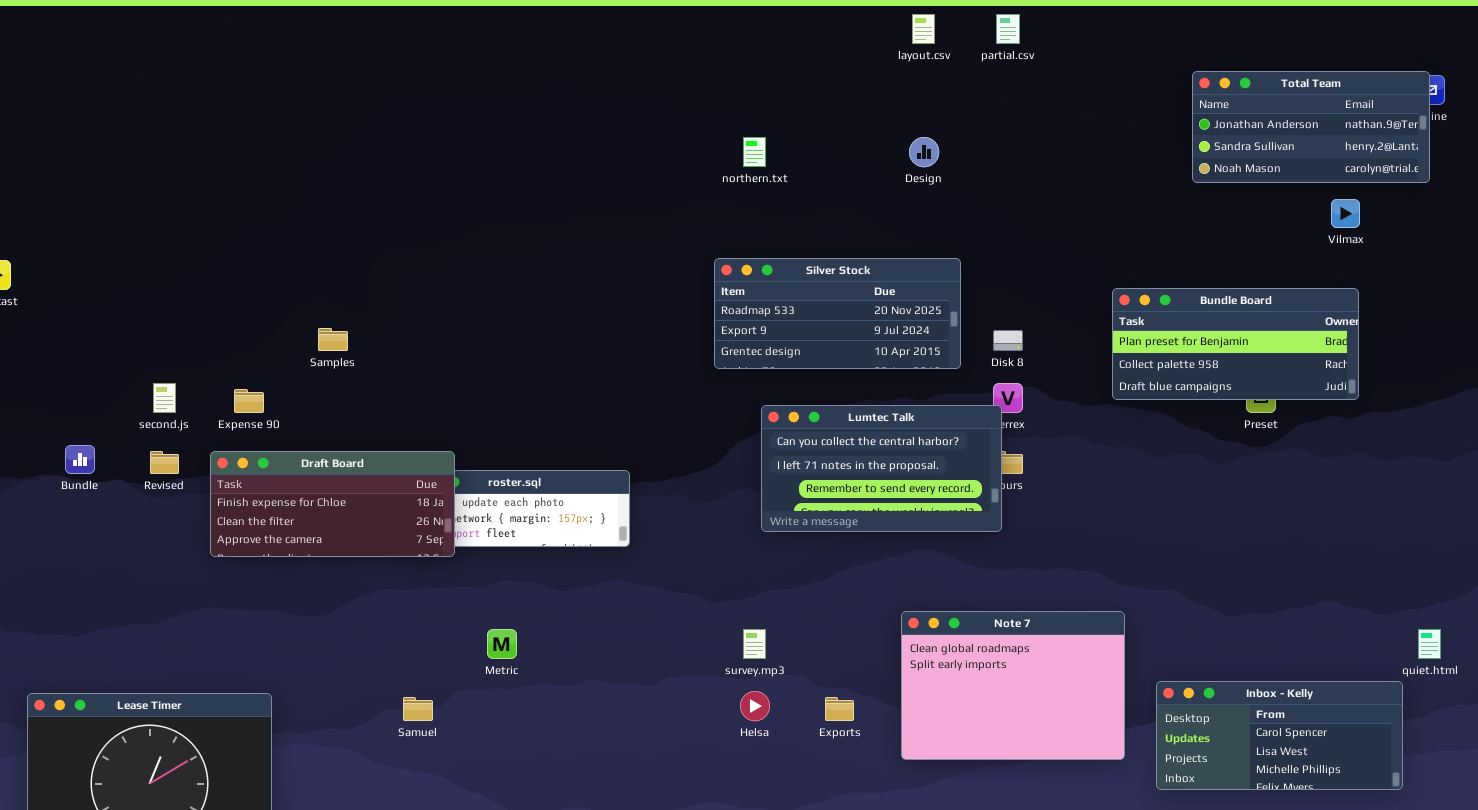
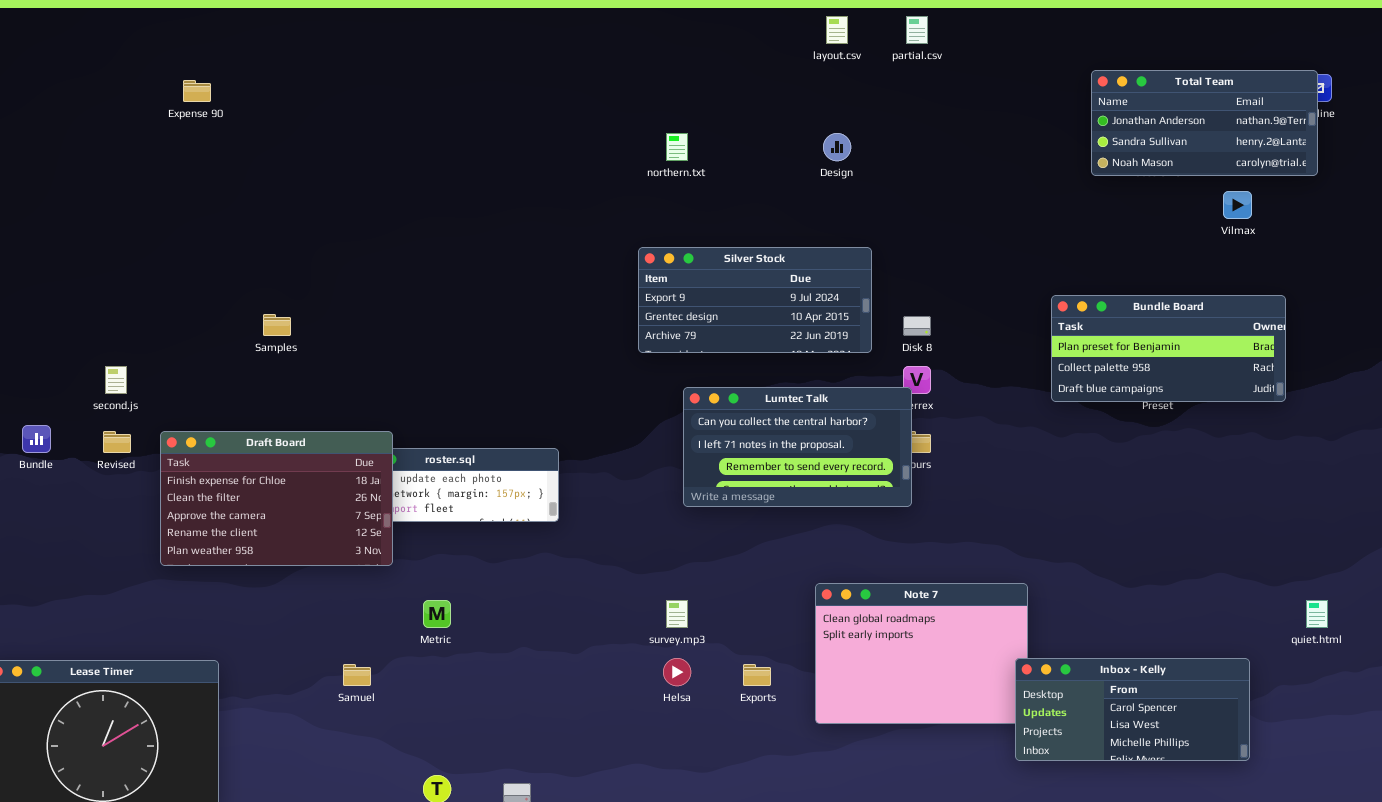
Silver Stock: [714,258,961,369] -> [638,247,872,353], scrolled down 1 row
Bundle Board: [1112,288,1359,400] -> [1051,295,1286,402], moved
Expense 90: [234,389,264,413] -> [183,80,211,102], moved
Draft Board: [210,451,455,557] -> [160,431,393,566], resized
Inbox - Kelly: [1156,681,1403,790] -> [1015,658,1250,761], moved

